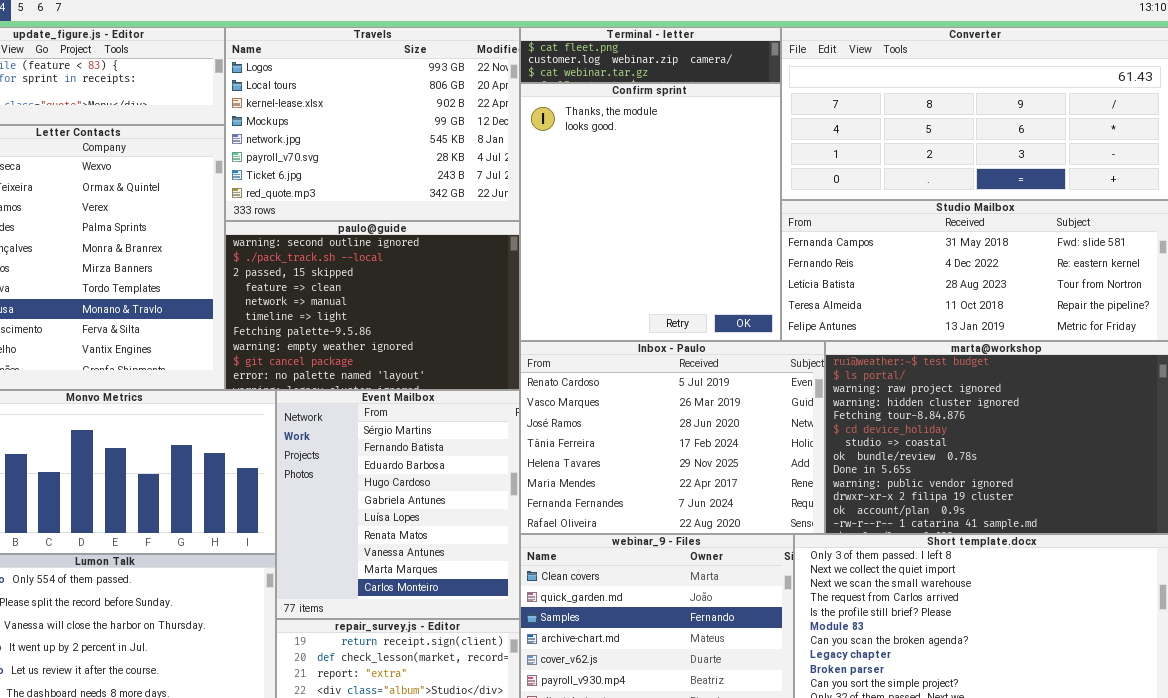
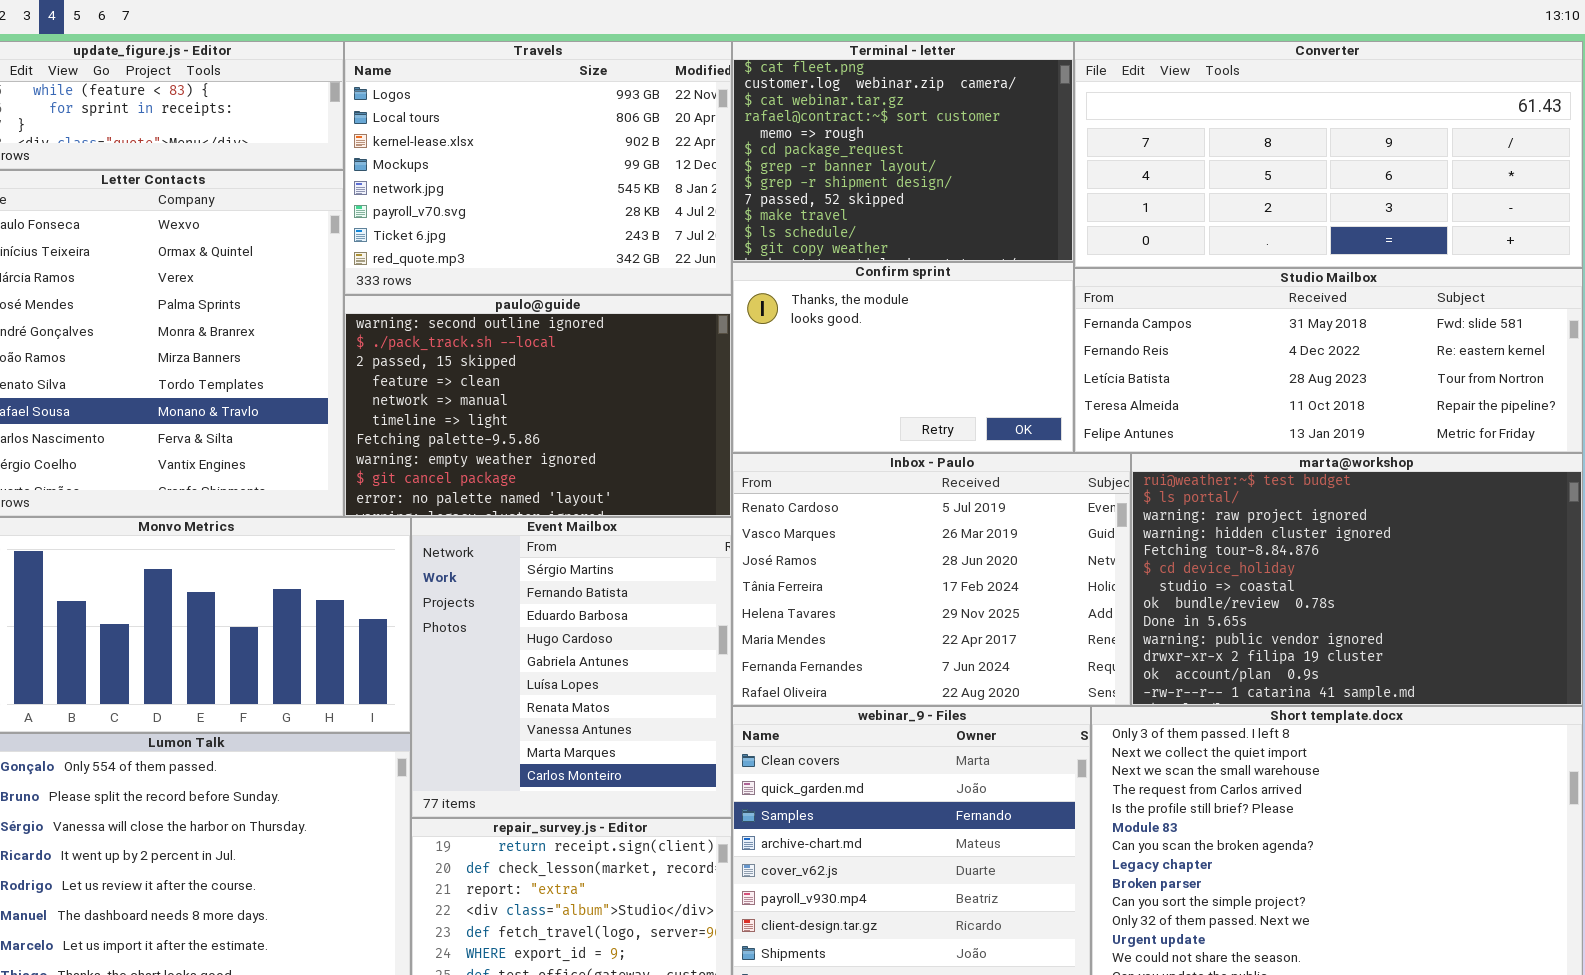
Terminal - letter: [520,27,781,83] -> [732,41,1074,262], resized
Confirm sprint: [520,83,781,341] -> [732,262,1074,453], resized

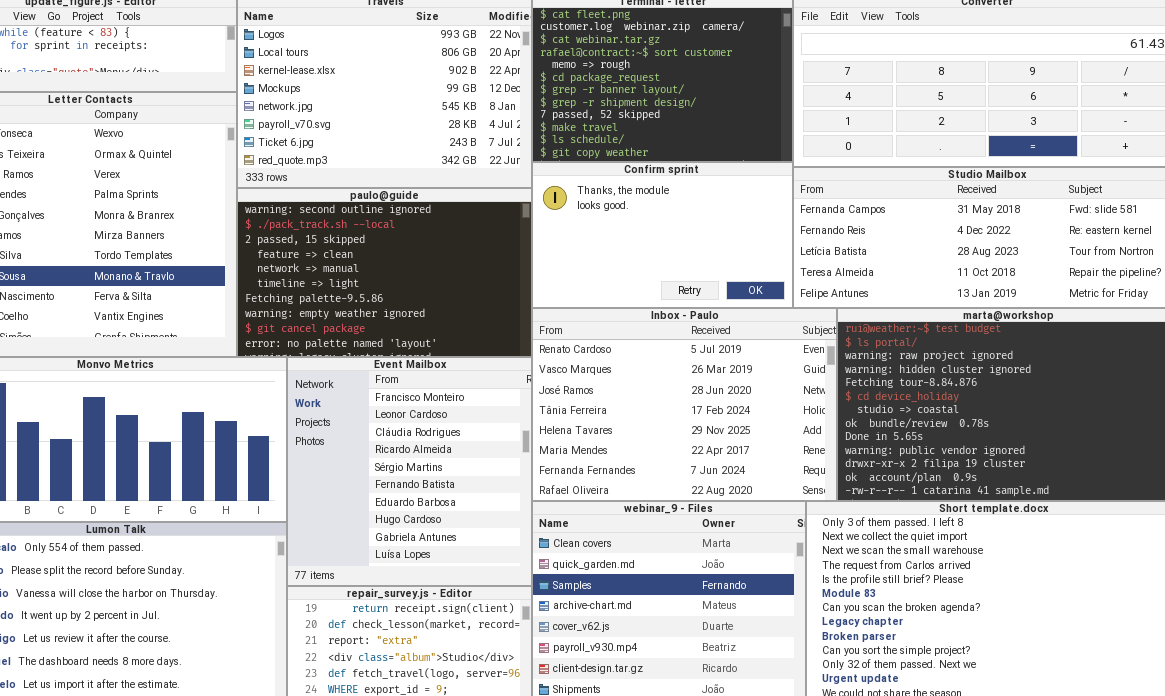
Event Mailbox: [411,517,732,818] -> [287,357,532,586], scrolled up 4 rows

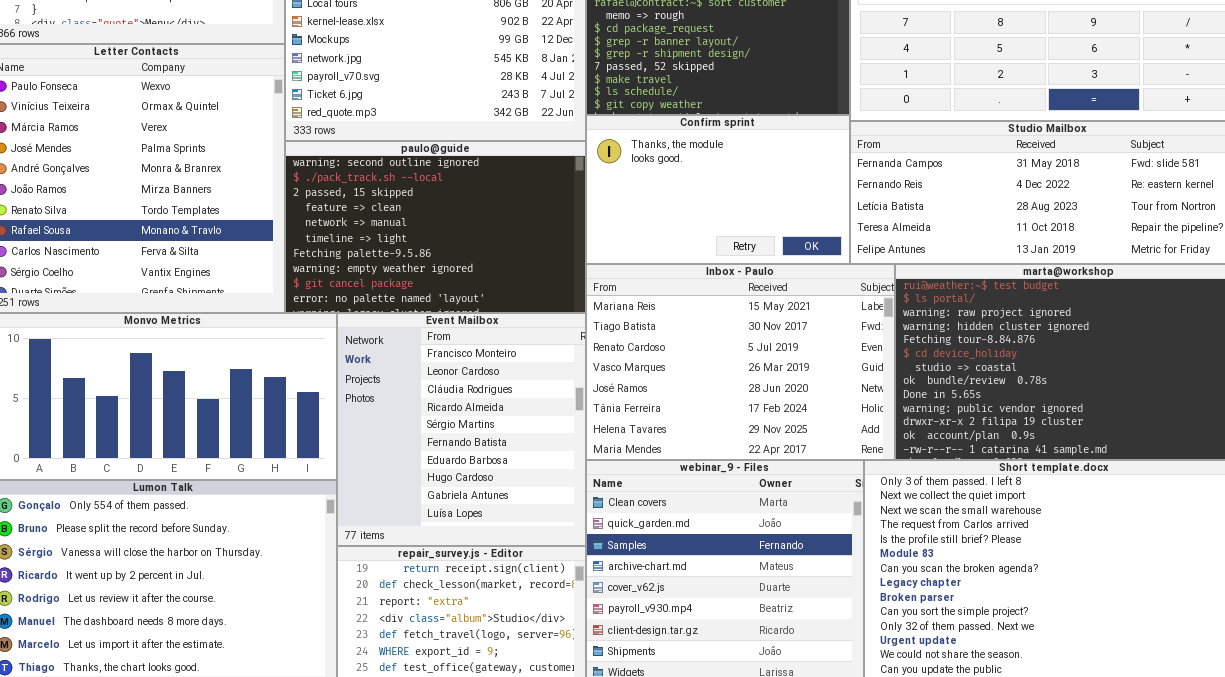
Inbox - Paulo: [532,308,837,501] -> [586,264,895,460], scrolled up 2 rows

